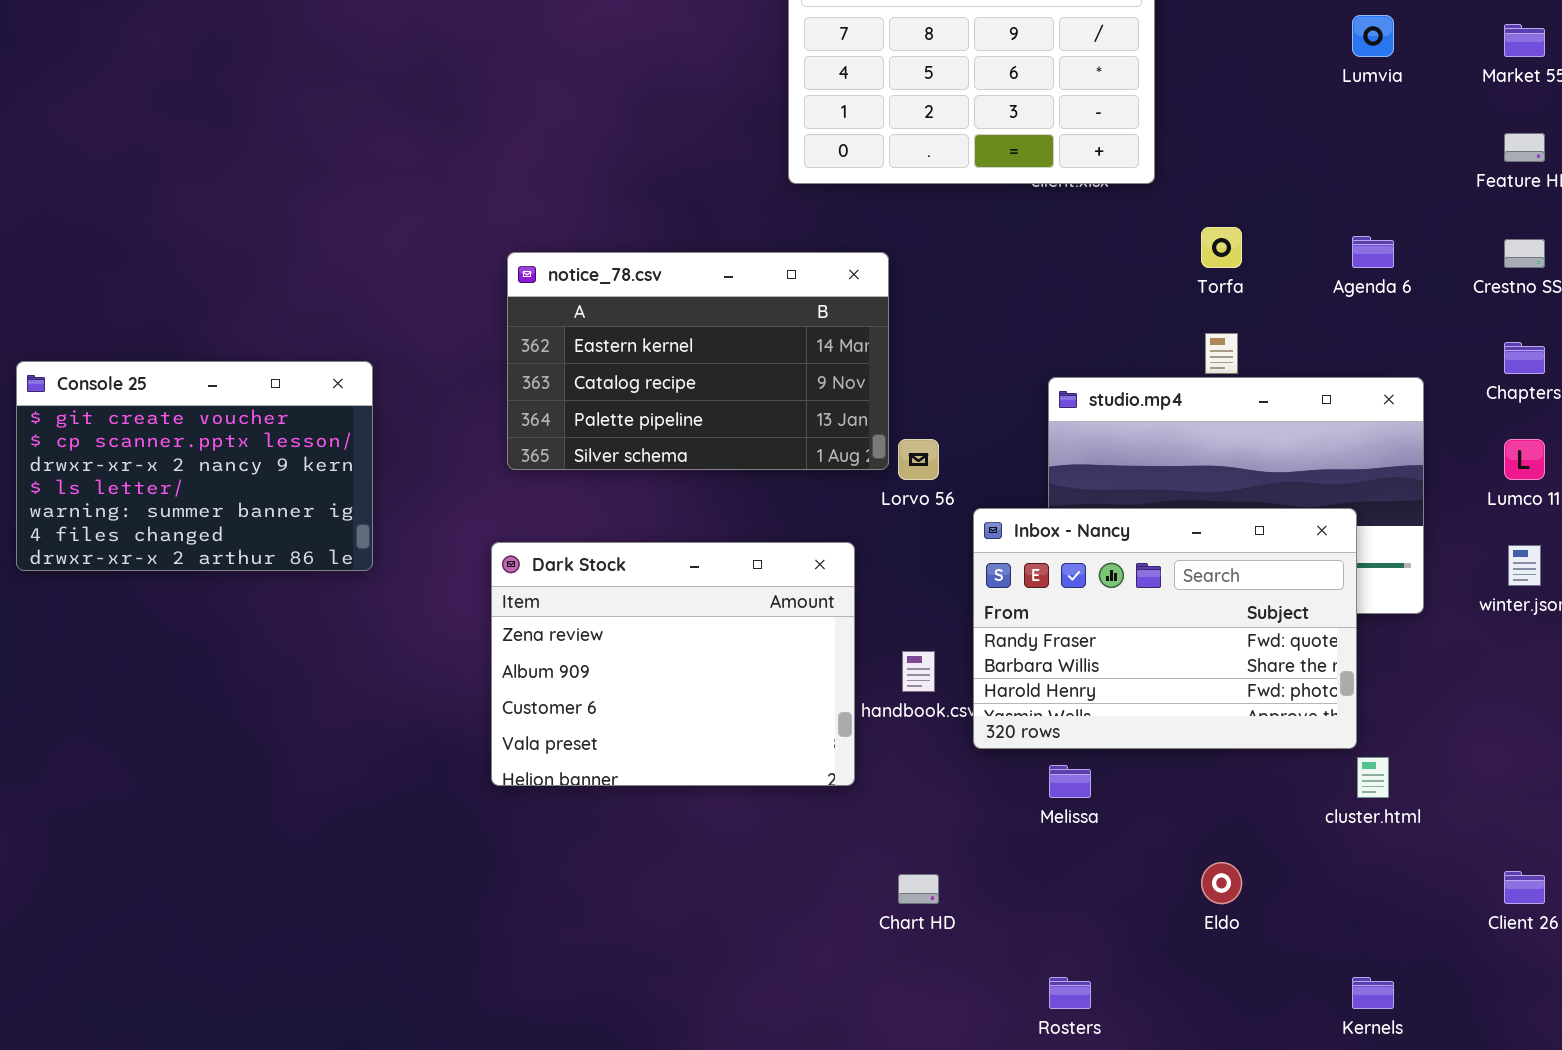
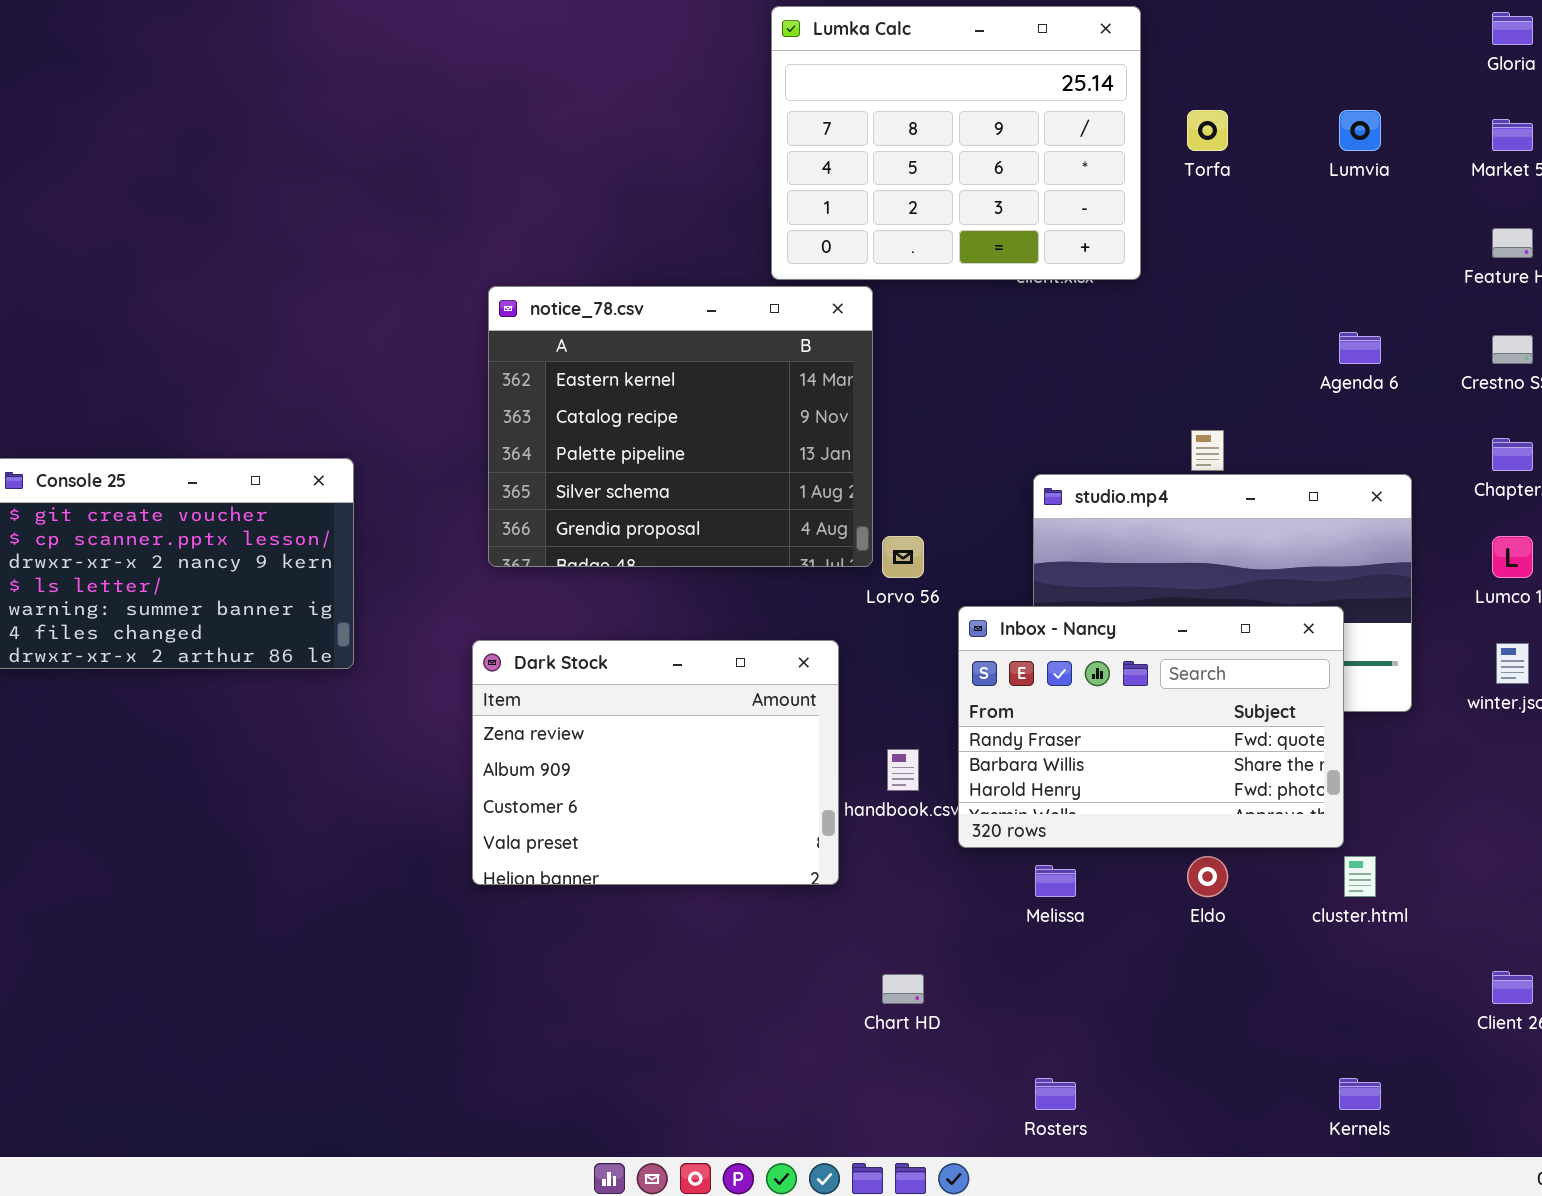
Torfa: [1201,227,1242,268] -> [1187,110,1228,151], moved
notice_78.csv: [507,252,889,470] -> [488,286,873,567], resized
Eldo: [1201,862,1242,904] -> [1187,856,1228,897], moved

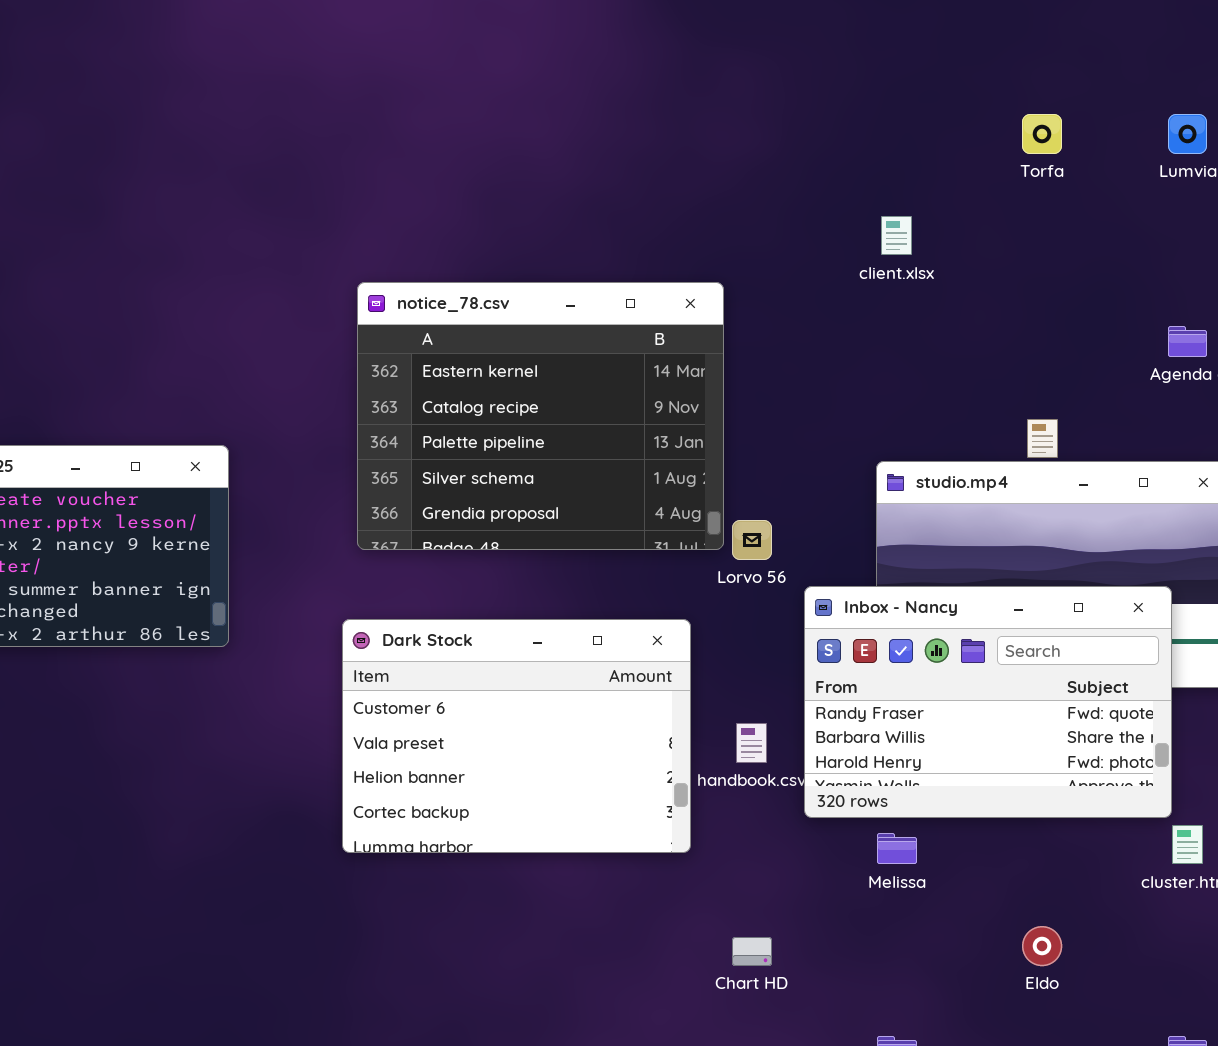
Lumka Calc: [771,6,1141,280] -> none, closed
Dark Stock: [472,640,839,885] -> [342,619,691,853], scrolled down 2 rows
Eldo: [1187,856,1228,897] -> [1022,926,1062,966], moved

